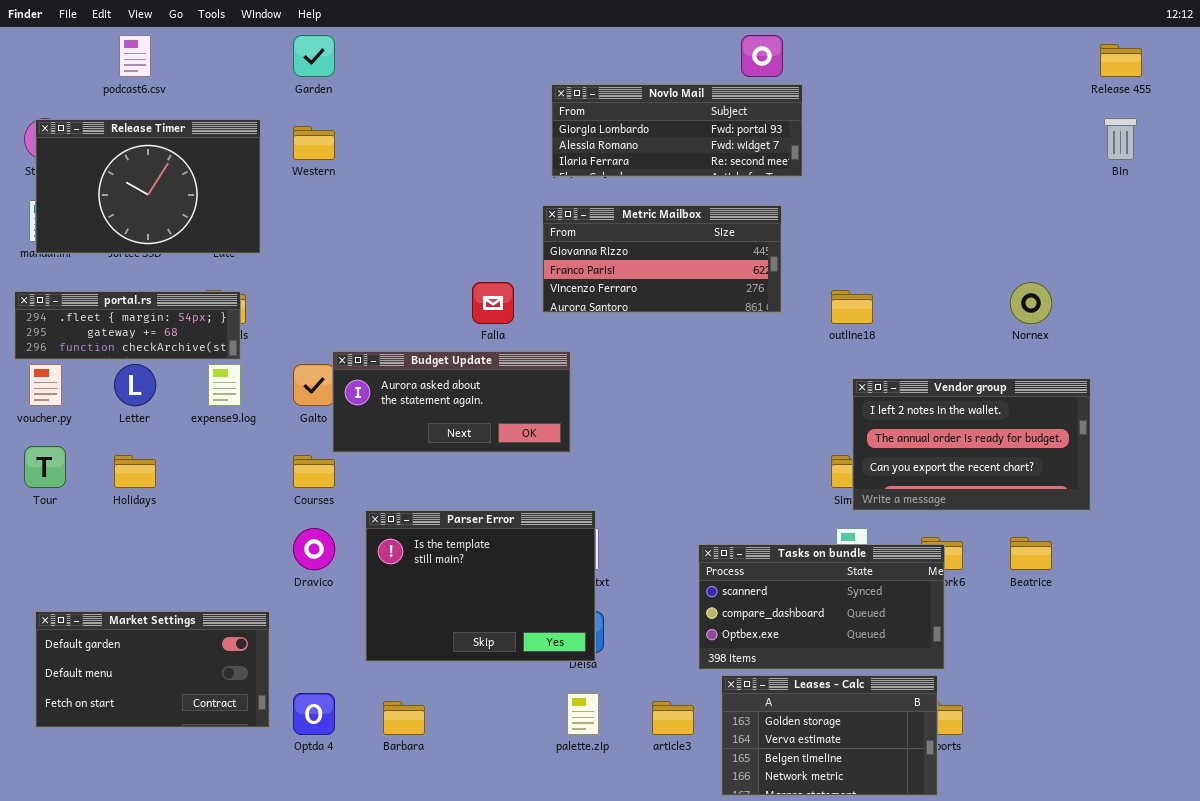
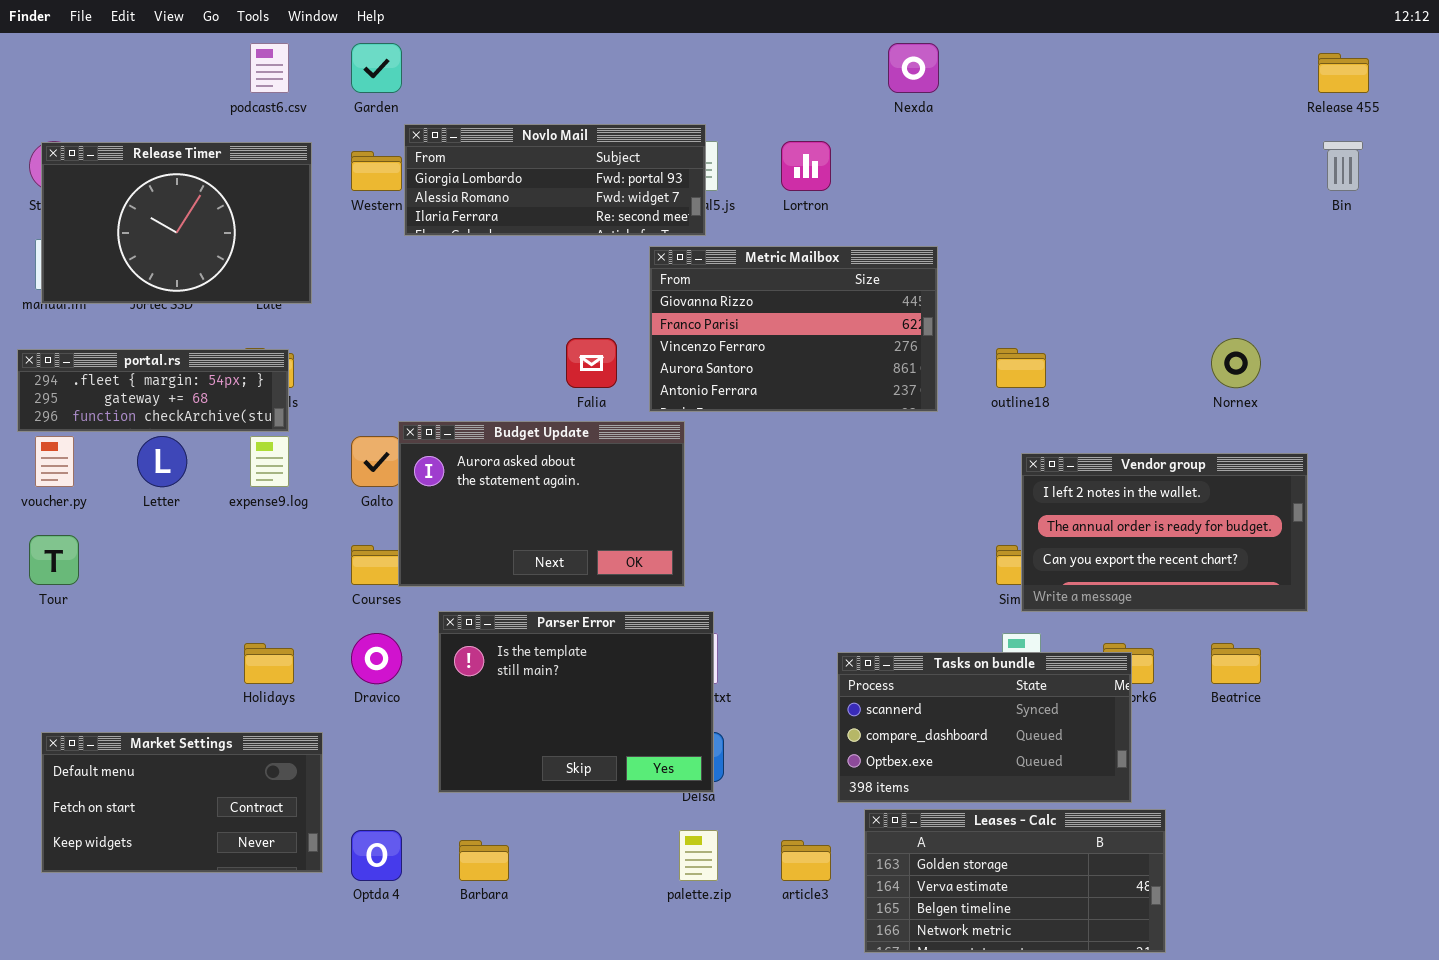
podcast6.csv: [119,35,151,77] -> [250,43,289,93], moved
Novlo Mail: [551,84,803,177] -> [404,124,706,236], moved
Metric Mailbox: [542,205,782,313] -> [649,246,938,412], resized
Budget Update: [332,351,571,453] -> [398,421,685,587], resized
Holidays: [114,455,156,488] -> [244,643,294,684], moved
Market Settings: [35,611,270,728] -> [41,732,323,873], scrolled down 1 row
Leases - Calc: [721,675,938,796] -> [864,809,1166,953], resized

